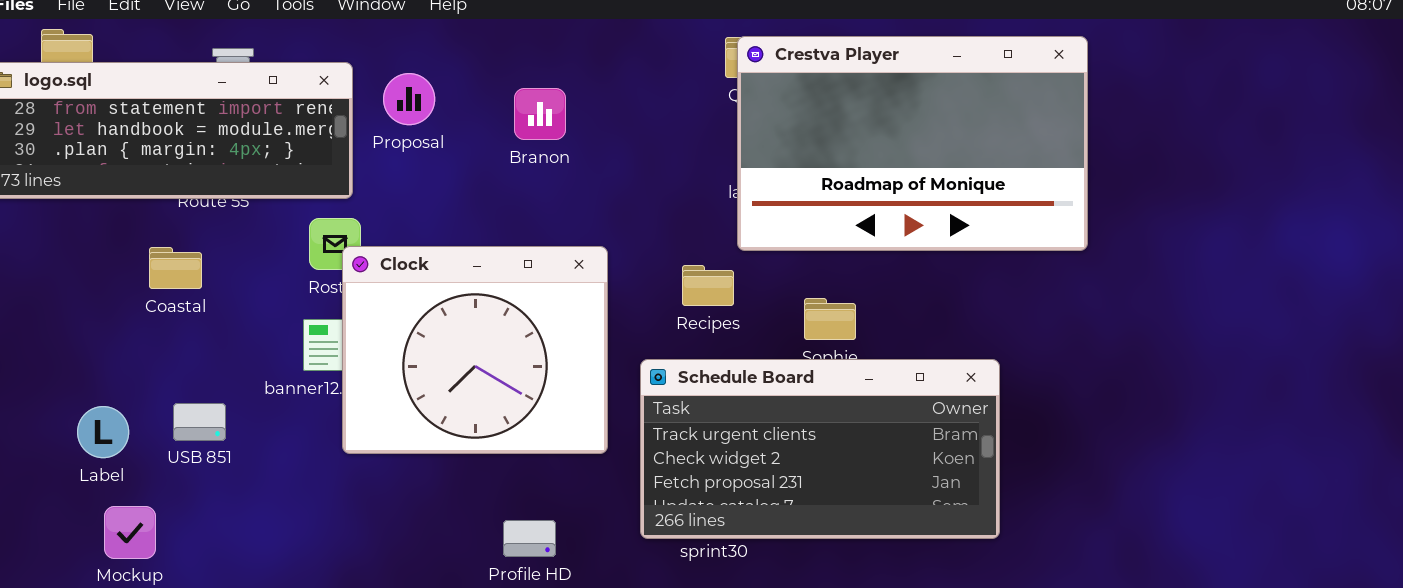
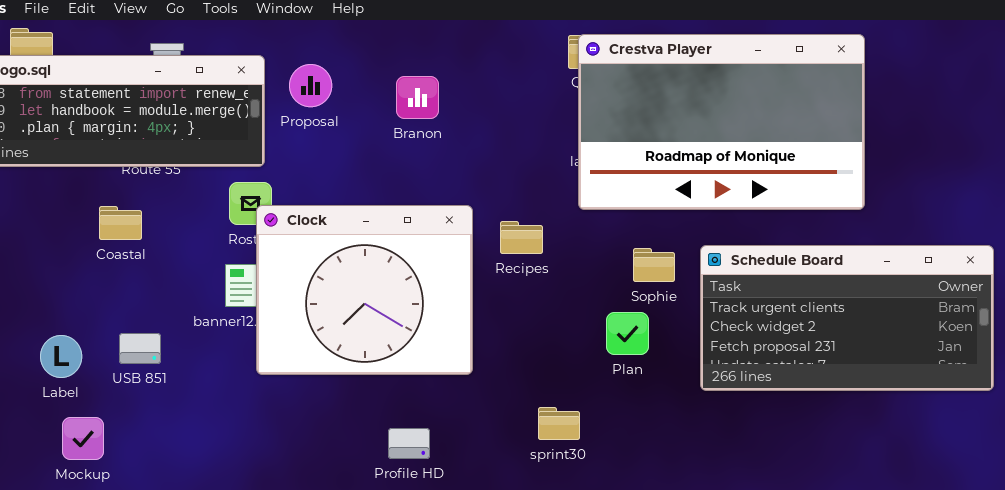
Recipes: [682,265,734,306] -> [500,221,543,254], moved
Schedule Board: [640,359,1000,539] -> [700,245,994,391], moved

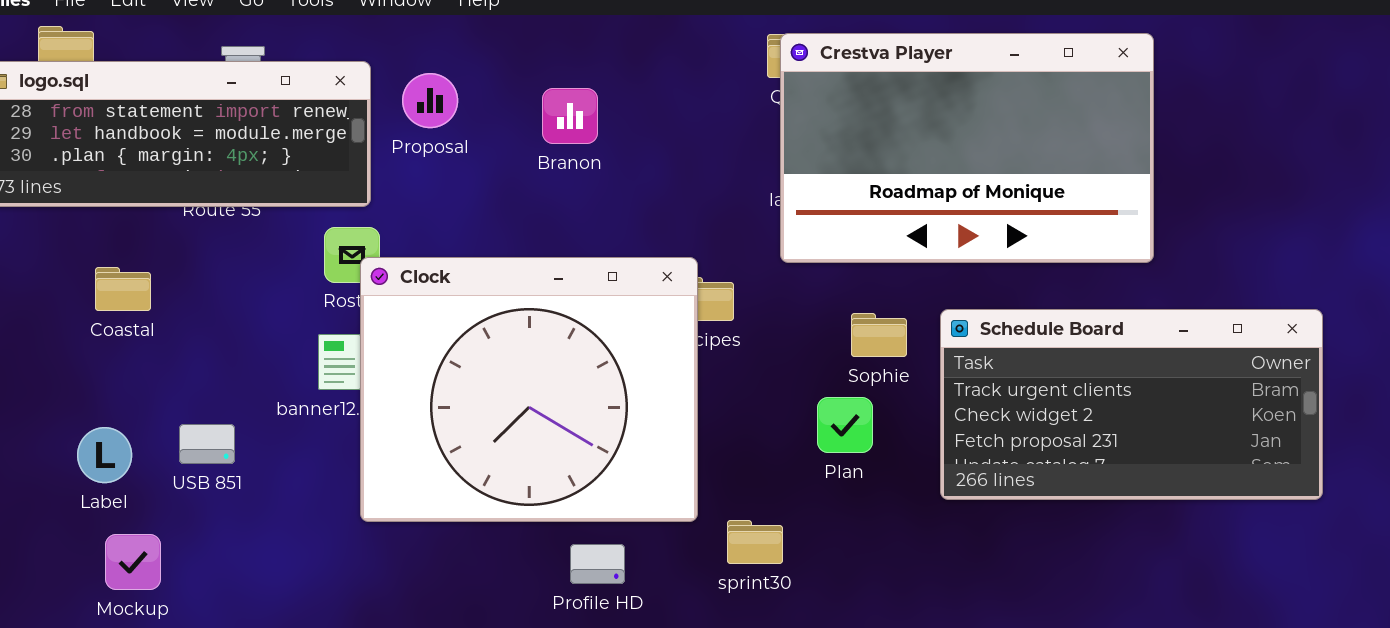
Clock: [256,205,473,375] -> [360,257,698,522], resized
Coastal: [99,206,142,240] -> [95,267,151,311], moved
Profile HD: [388,428,430,459] -> [570,544,625,584], moved

